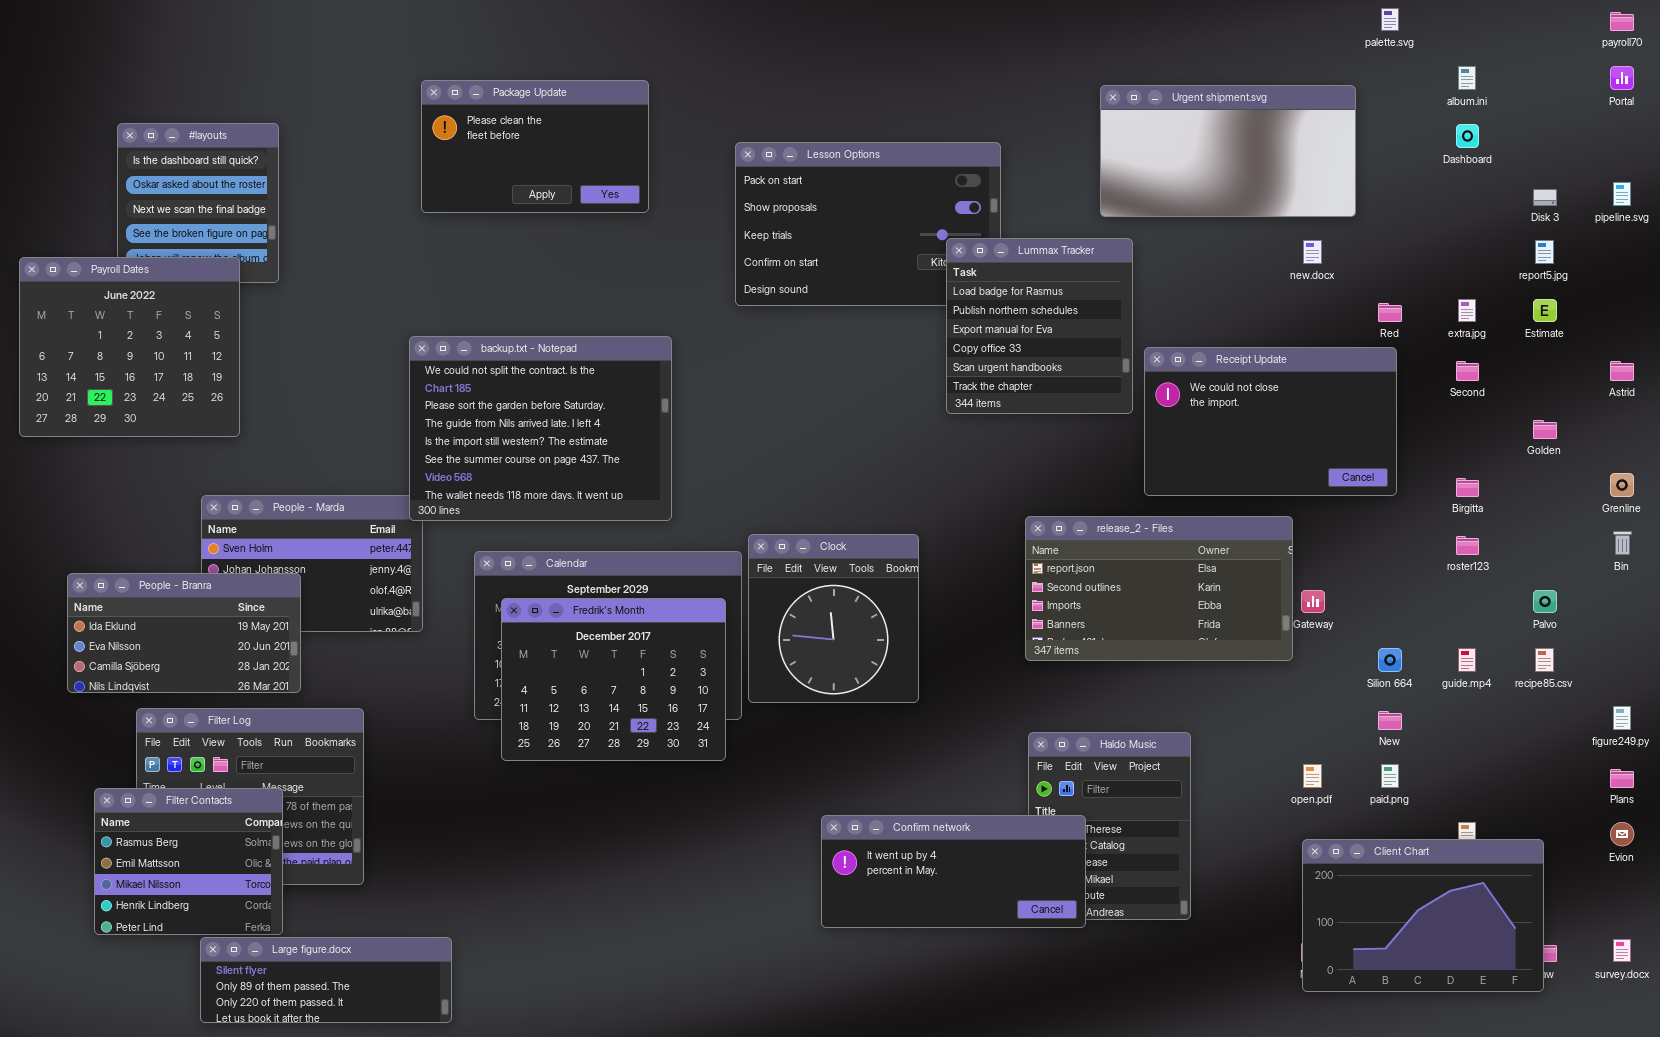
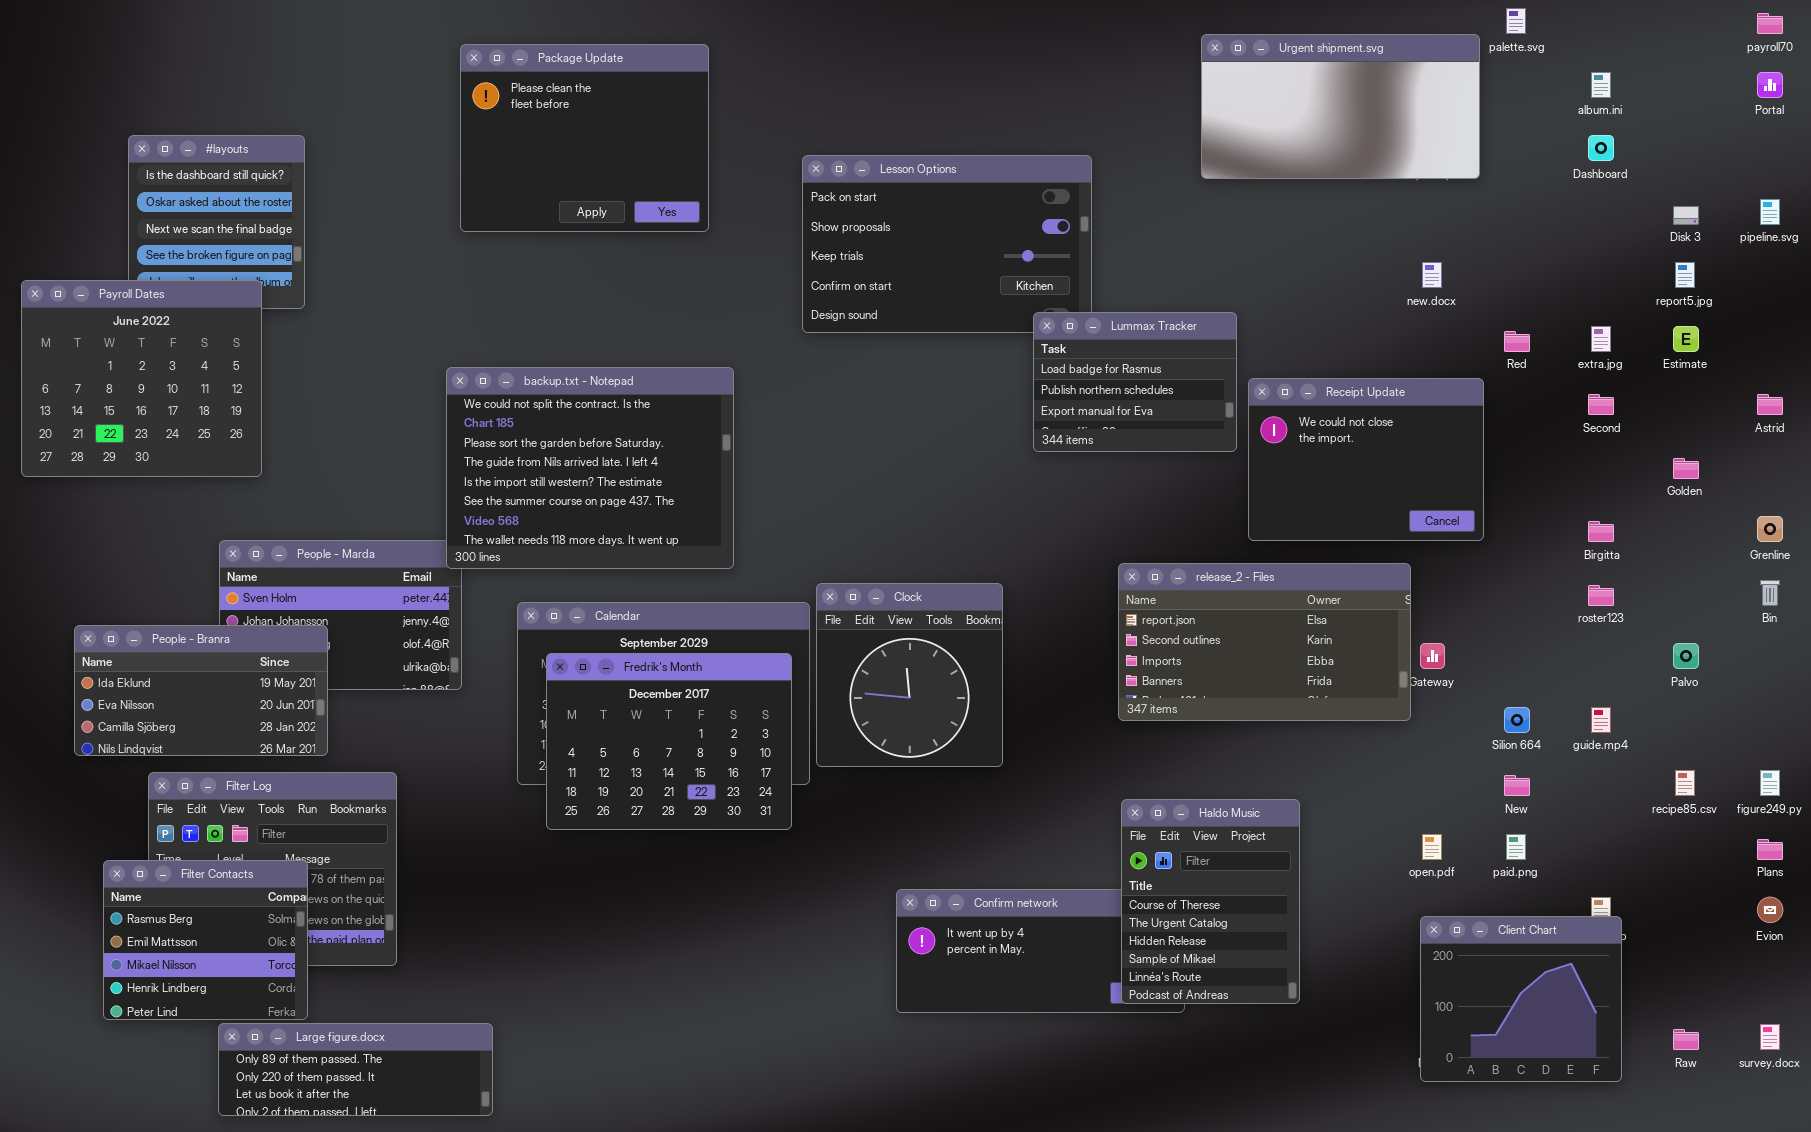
Package Update: [421,80,649,213] -> [460,44,709,232], resized
Urgent shipment.svg: [1100,85,1356,217] -> [1201,34,1480,179], moved
Lummax Tracker: [946,238,1133,414] -> [1033,312,1237,452], resized
Receipt Update: [1144,347,1397,496] -> [1248,378,1484,541], resized
recipe85.csv: [1535,648,1554,672] -> [1675,770,1695,796], moved
Haldo Music: [1028,732,1191,920] -> [1121,799,1300,1004], raised
Client Chart: [1302,839,1544,992] -> [1420,916,1622,1082], resized
Large figure.docx: [200,937,452,1023] -> [218,1023,493,1116], scrolled down 1 row

